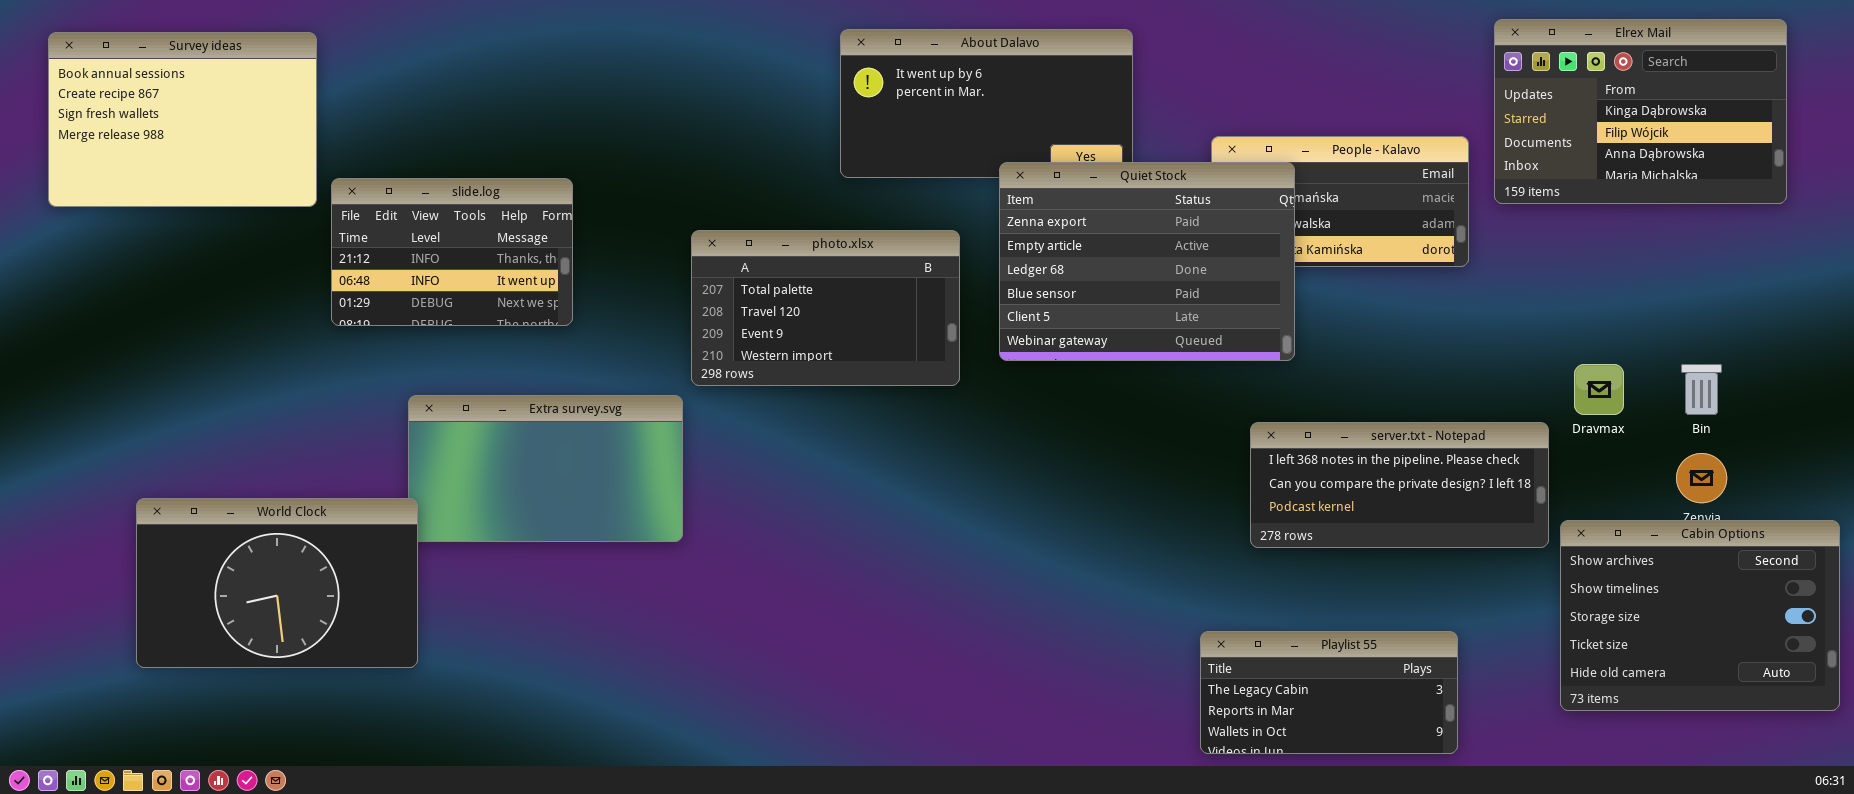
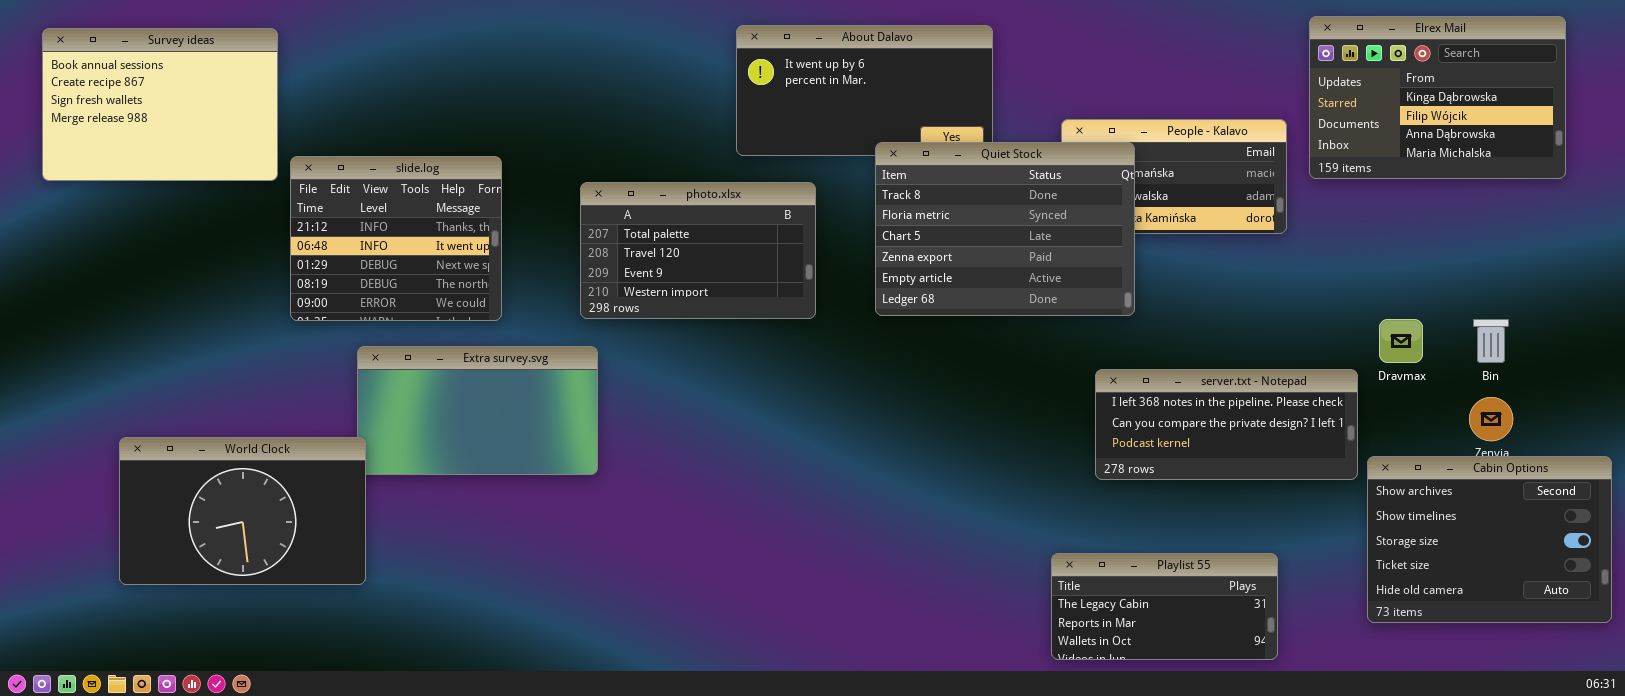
Quiet Stock: [999,162,1295,361] -> [875,142,1135,316], scrolled up 3 rows
slide.log: [331,178,573,326] -> [290,156,502,321], resized
photo.xlsx: [691,230,960,386] -> [580,182,816,319], moved

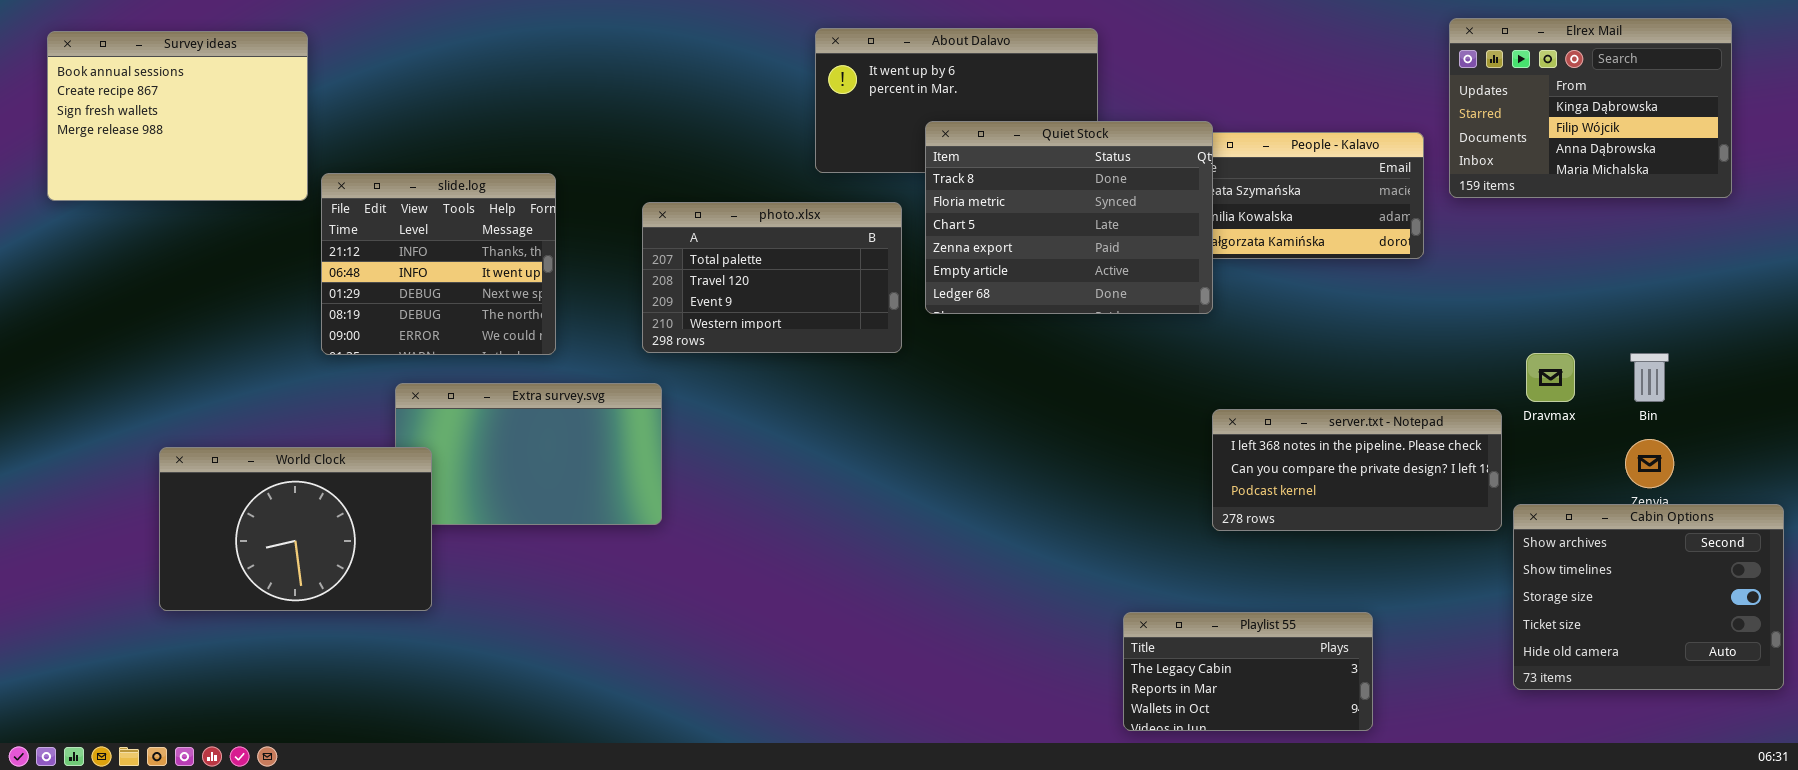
Quiet Stock: [875,142,1135,316] -> [925,121,1213,314], moved
World Clock: [119,437,366,585] -> [159,447,432,611], moved
Playlist 55: [1051,553,1278,660] -> [1123,612,1373,731], moved

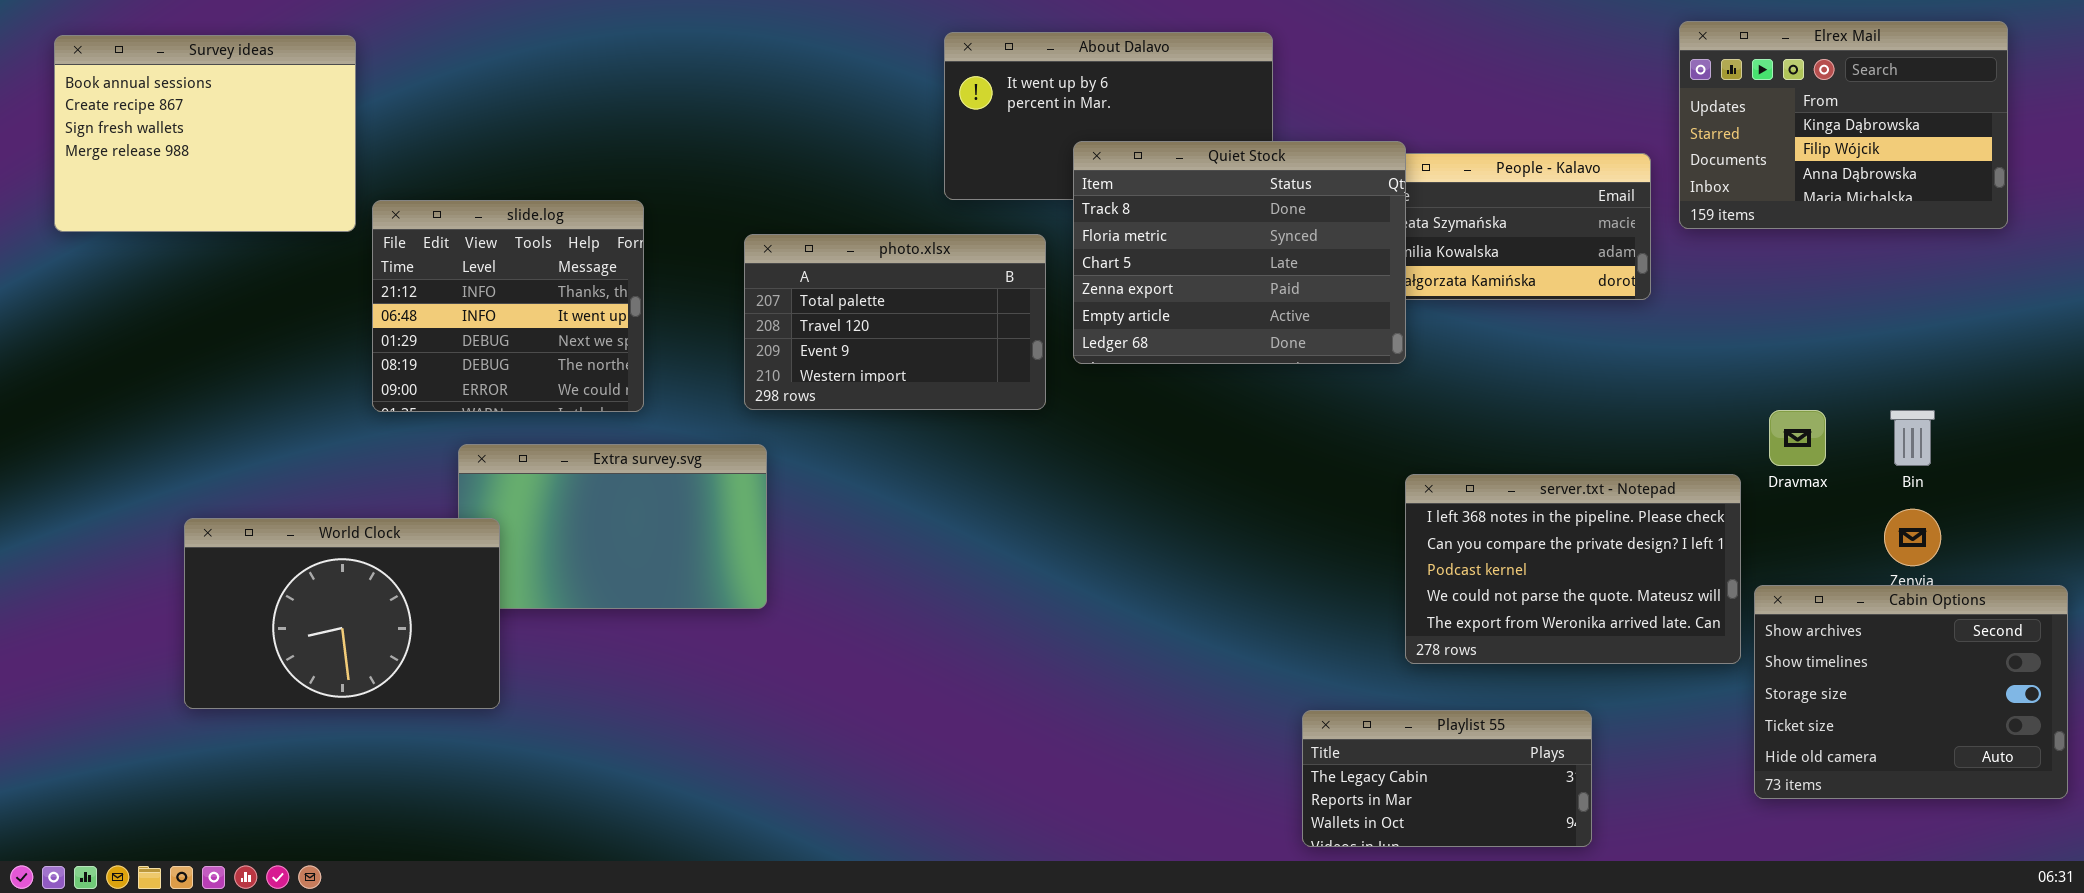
server.txt - Notepad: [1212,409,1502,531] -> [1405,474,1741,664], resized

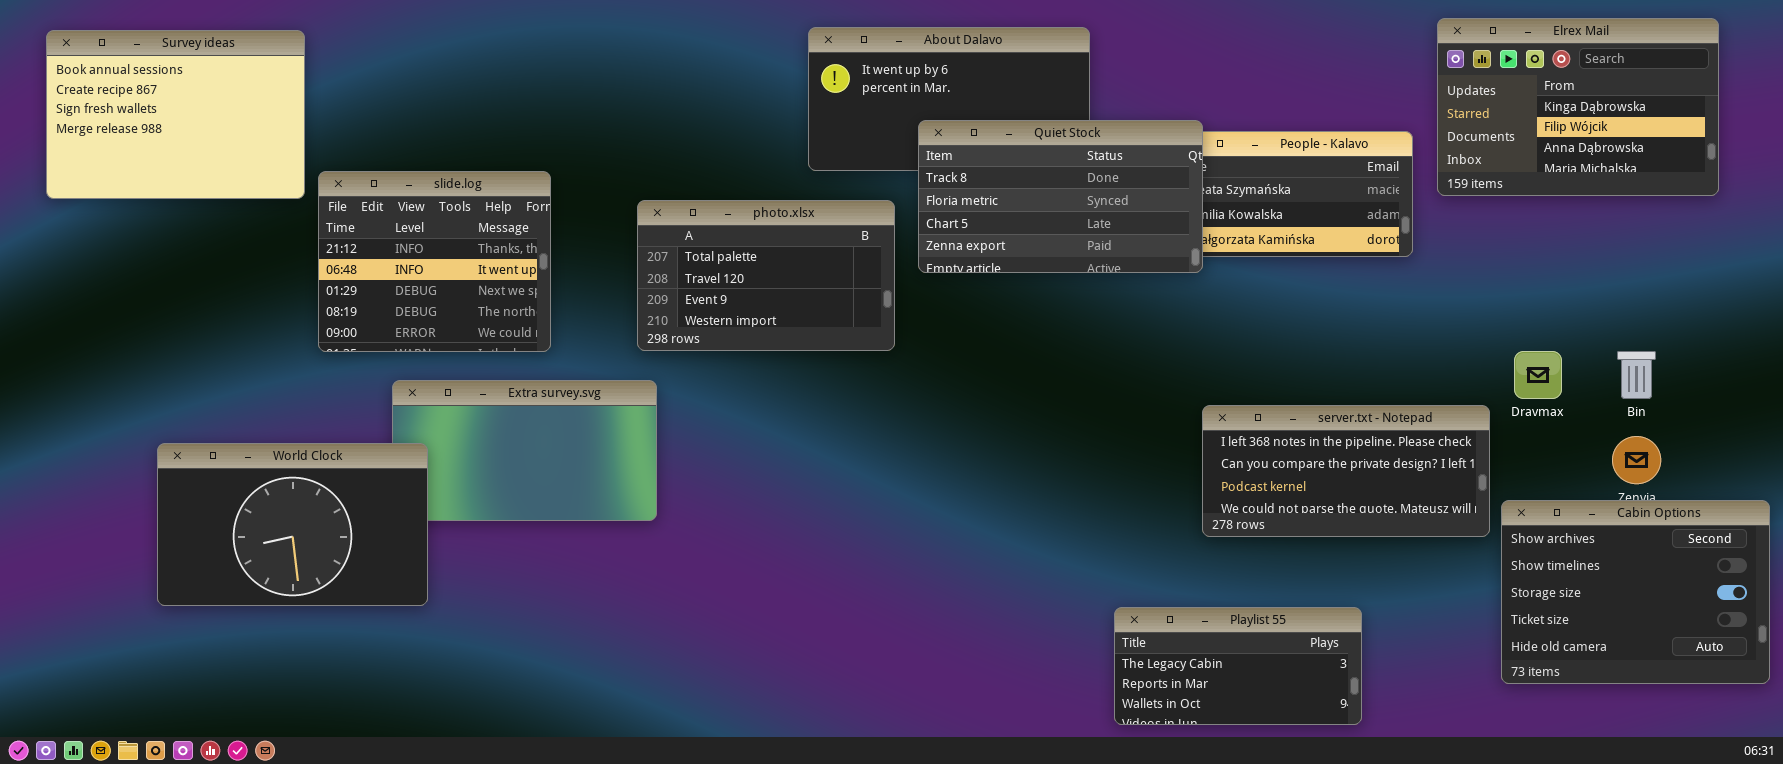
Quiet Stock: [1073,141,1406,364] -> [918,120,1203,273], resized
server.txt - Notepad: [1405,474,1741,664] -> [1202,405,1490,537], resized

